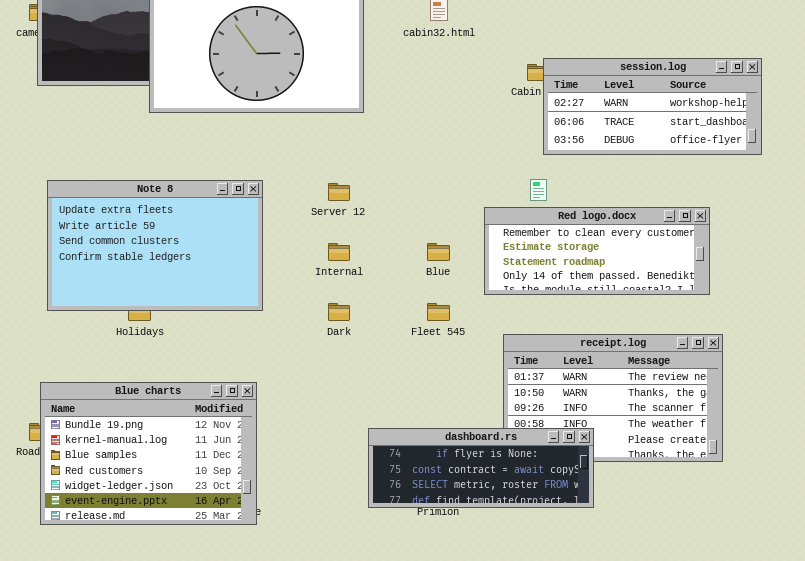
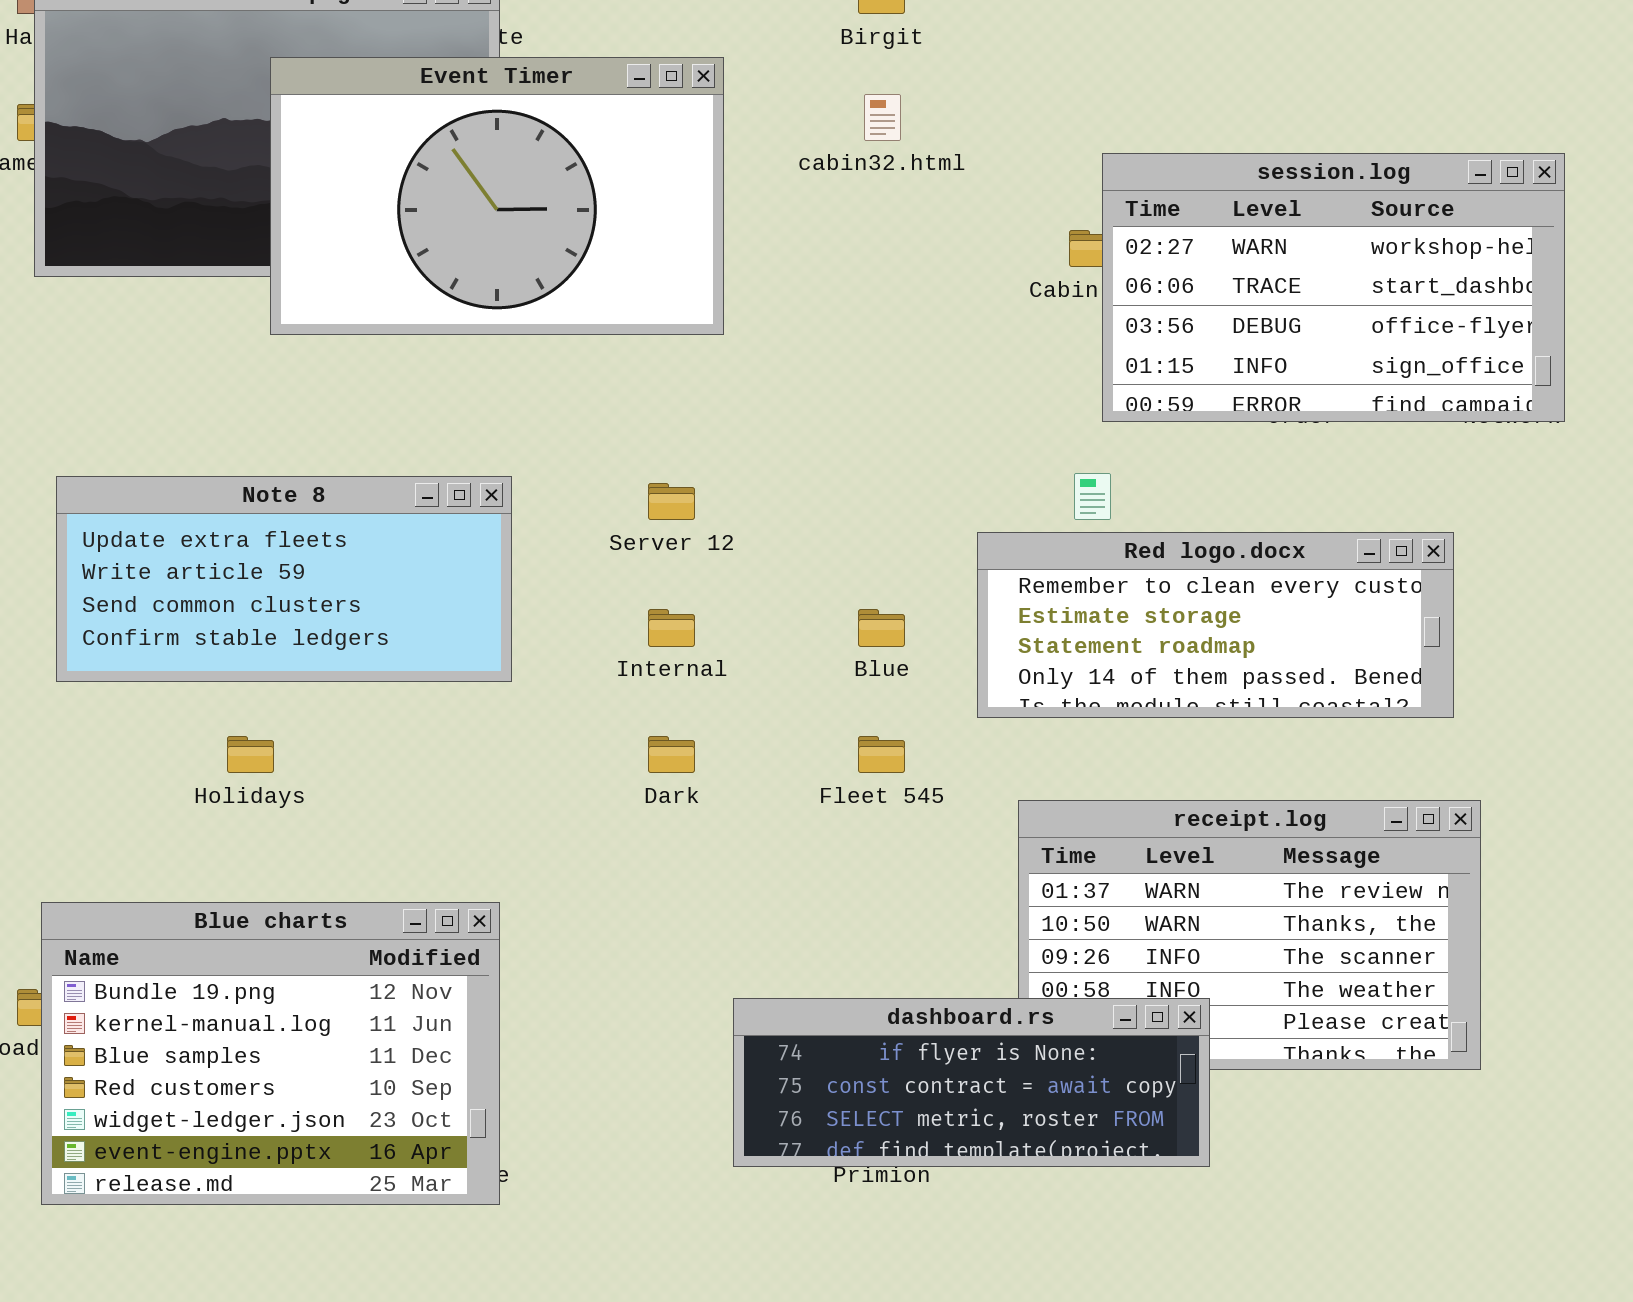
session.log: [543,58,762,155] -> [1102,153,1565,422], resized
Note 8: [47,180,263,311] -> [56,476,512,682], resized

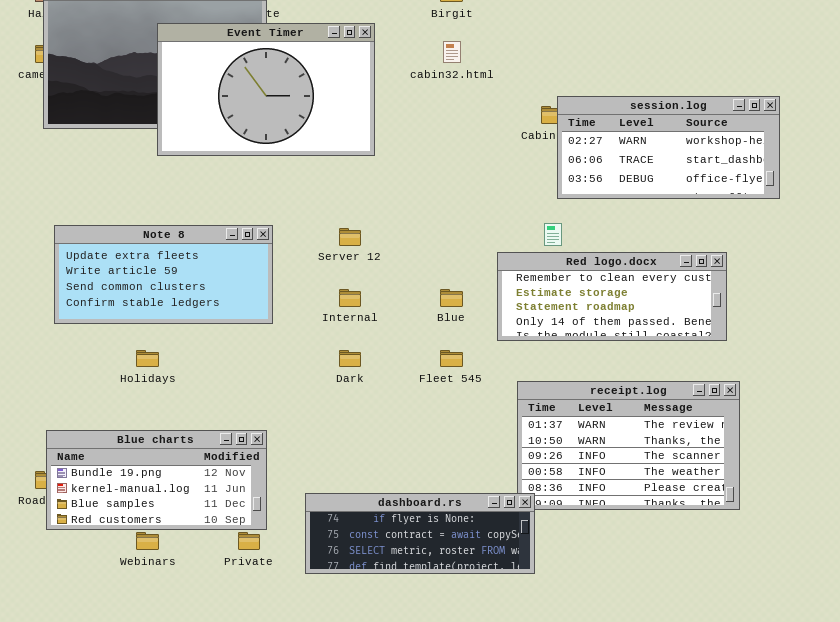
session.log: [1102,153,1565,422] -> [557,96,780,199], resized
Blue charts: [41,902,500,1205] -> [46,430,267,530], resized
dashboard.rs: [733,998,1210,1167] -> [305,493,535,574], moved

